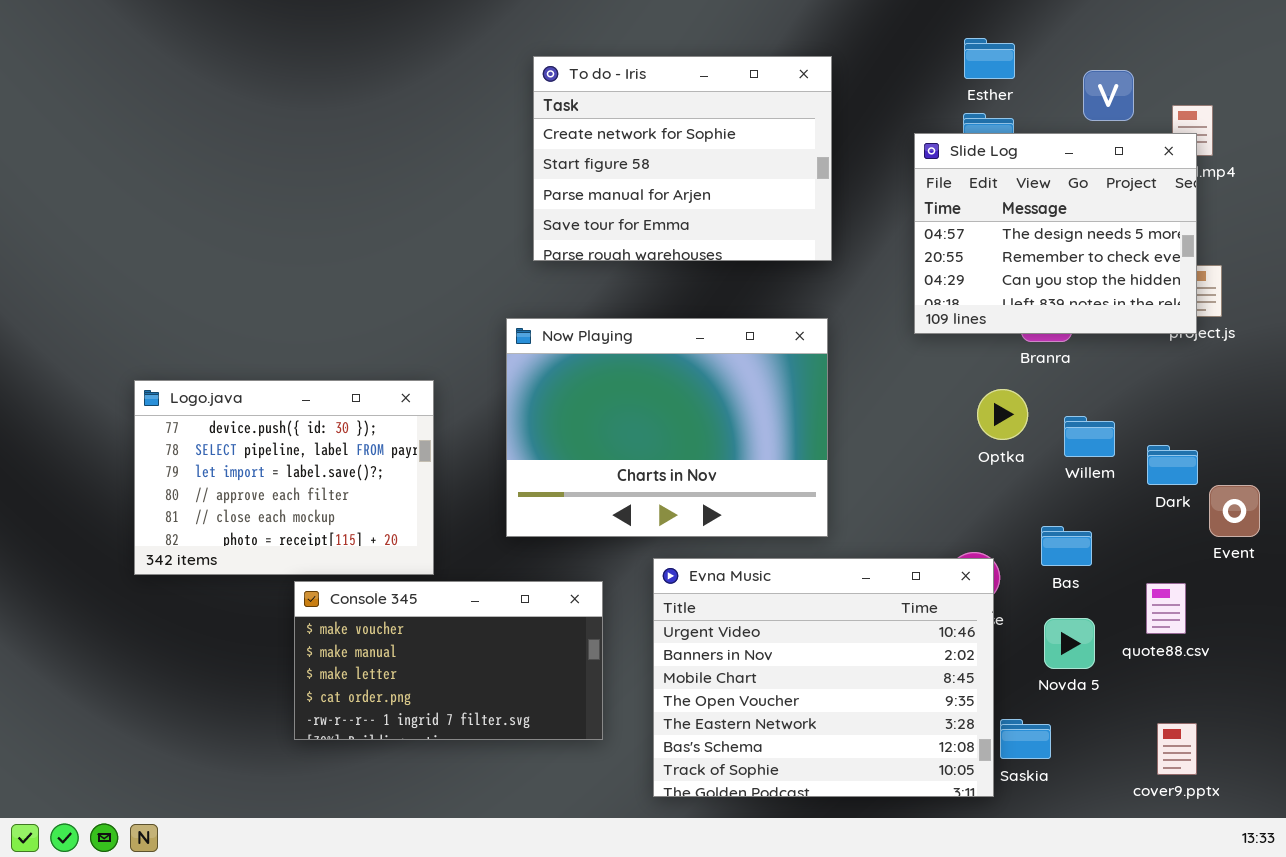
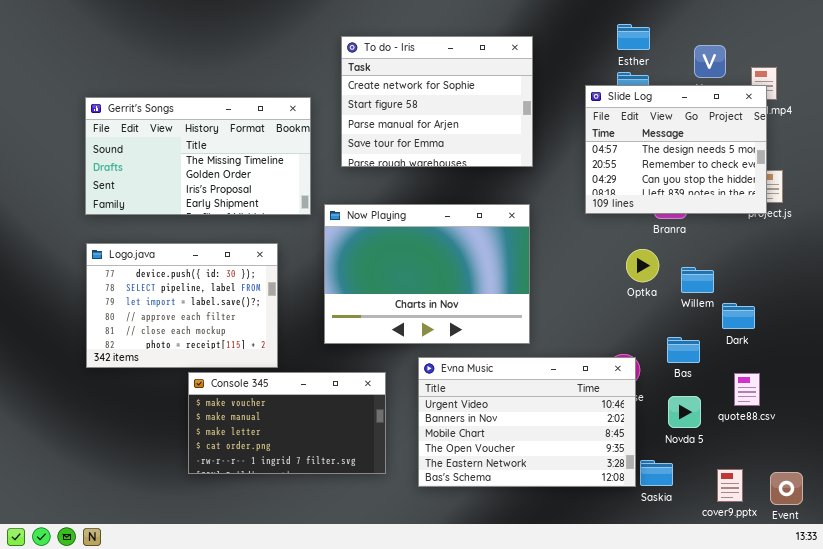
Gerrit's Songs: none -> [85,97,311,215], opened
Dark: [1147,445,1198,485] -> [722,303,755,329], moved
Event: [1209,485,1260,537] -> [770,472,803,505], moved
Evna Music: [653,558,994,797] -> [418,357,636,487], resized
cover9.pptx: [1157,723,1197,775] -> [717,469,743,502], moved

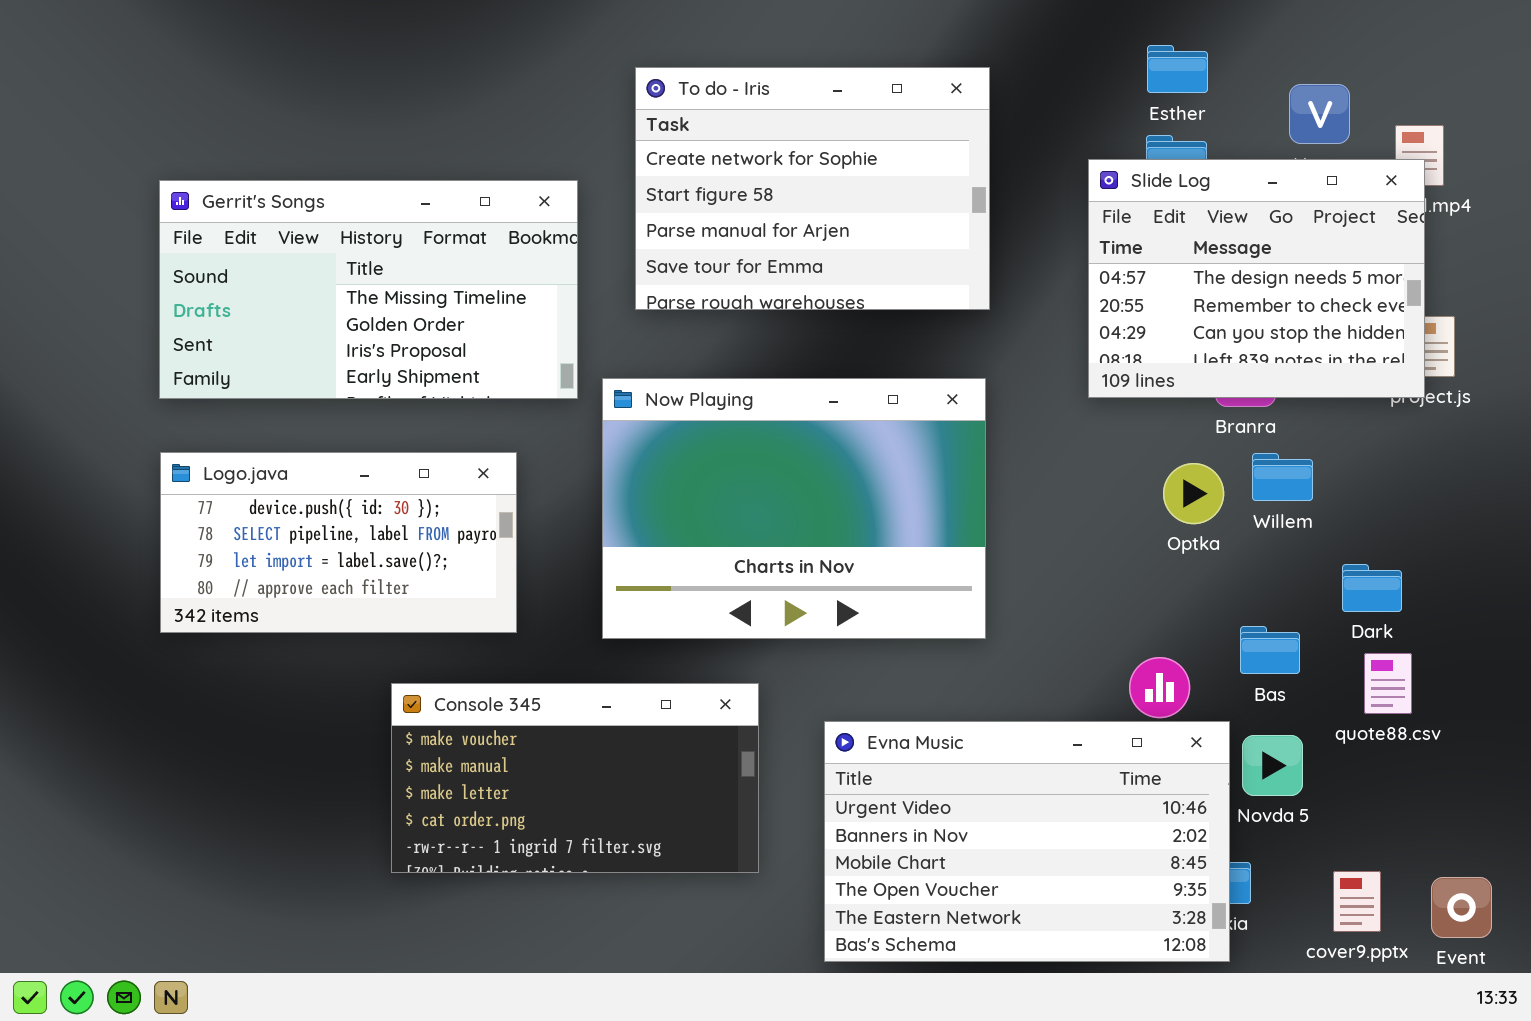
Logo.java: [86,243,278,368] -> [160,452,517,633], resized
Willem: [681,267,714,293] -> [1252,453,1313,501], moved
Evna Music: [418,357,636,487] -> [824,721,1230,962], moved
Console 345: [188,372,386,474] -> [391,683,759,873], moved
quote88.csv: [734,373,760,406] -> [1364,653,1412,714], moved

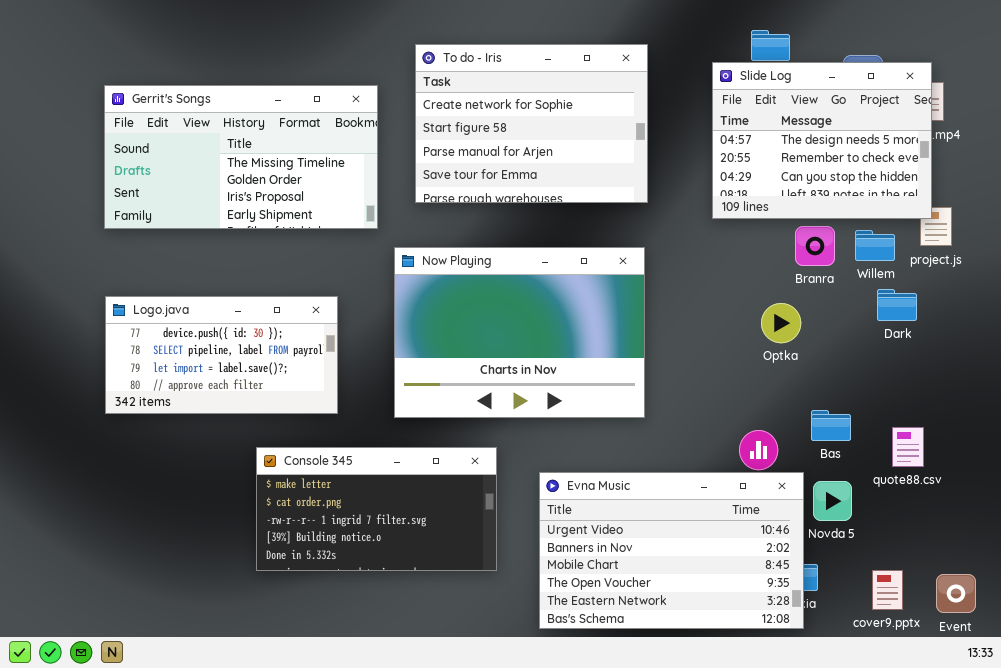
Slide Log: [1088,159,1425,398] -> [712,62,932,219], moved
Gerrit's Songs: [159,180,578,399] -> [104,85,378,229], moved
Willem: [1252,453,1313,501] -> [855,230,895,261], moved
Dark: [1342,564,1402,612] -> [877,289,917,321], moved
Console 345: [391,683,759,873] -> [256,447,497,571], scrolled down 2 rows

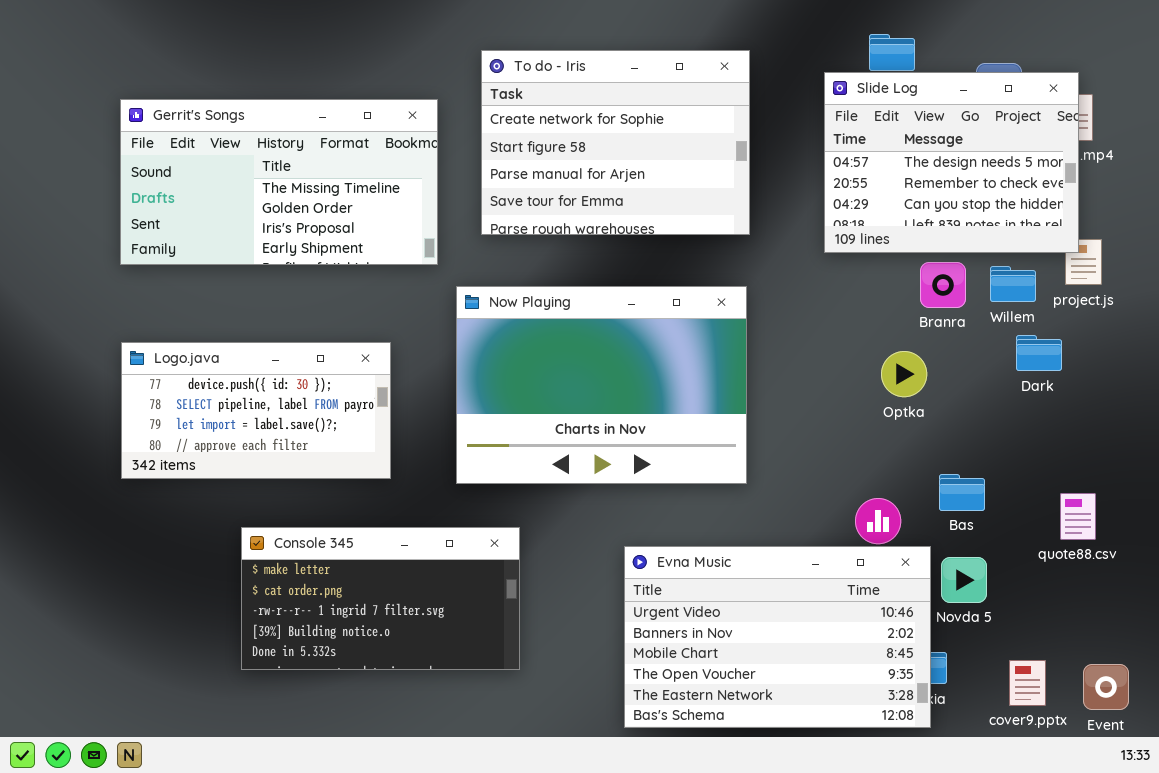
quote88.csv: [892,427,924,467] -> [1060,493,1096,540], moved
Console 345: [256,447,497,571] -> [241,527,520,670], moved

